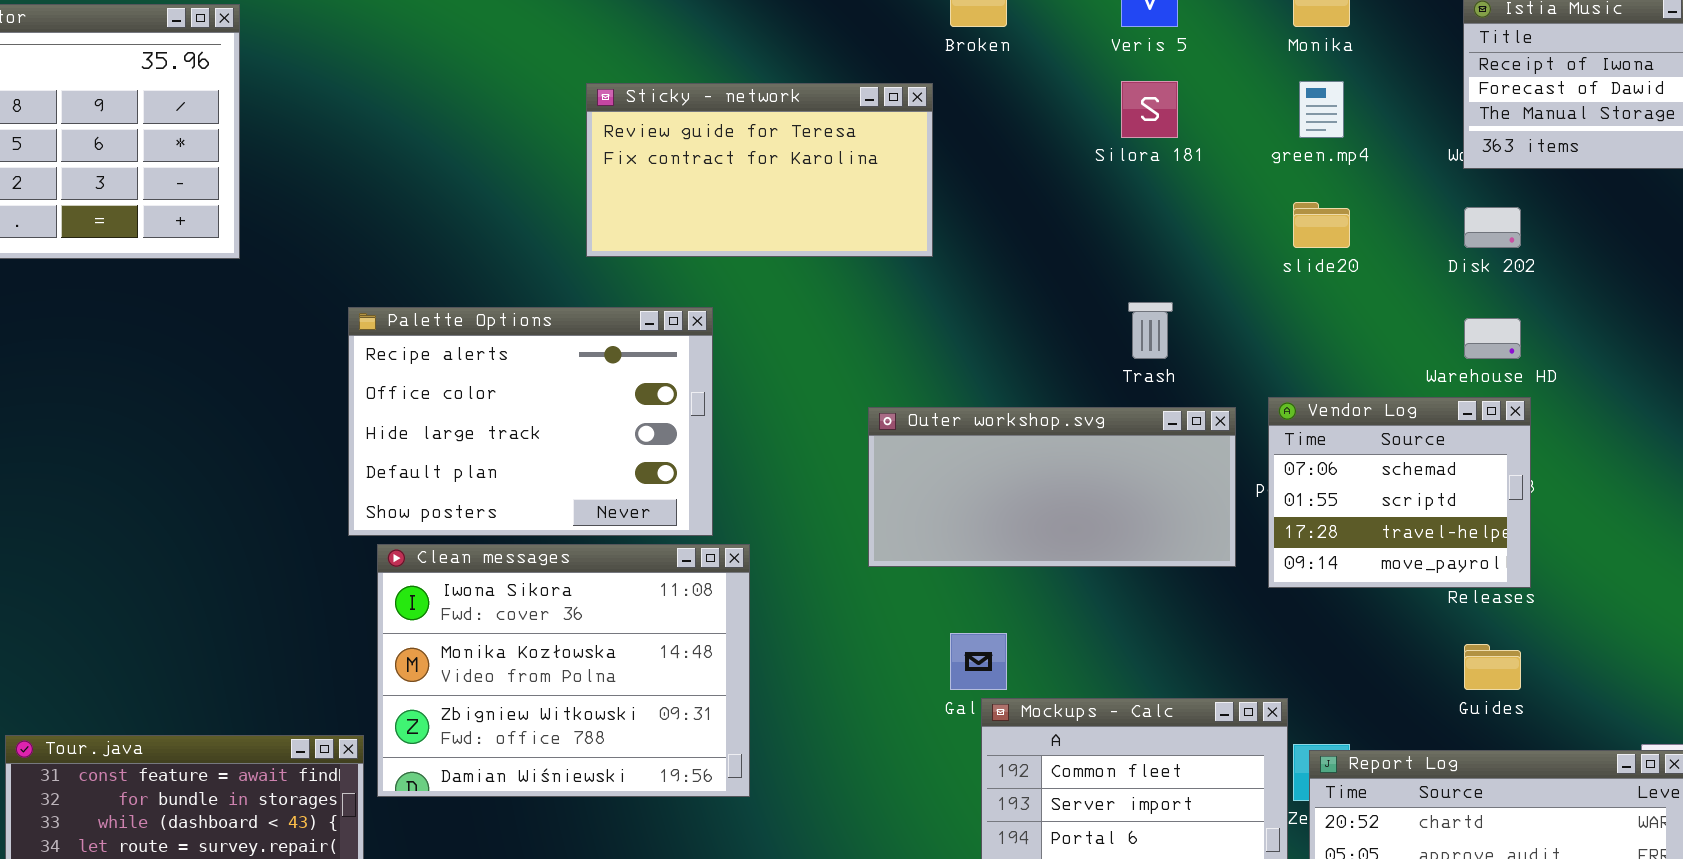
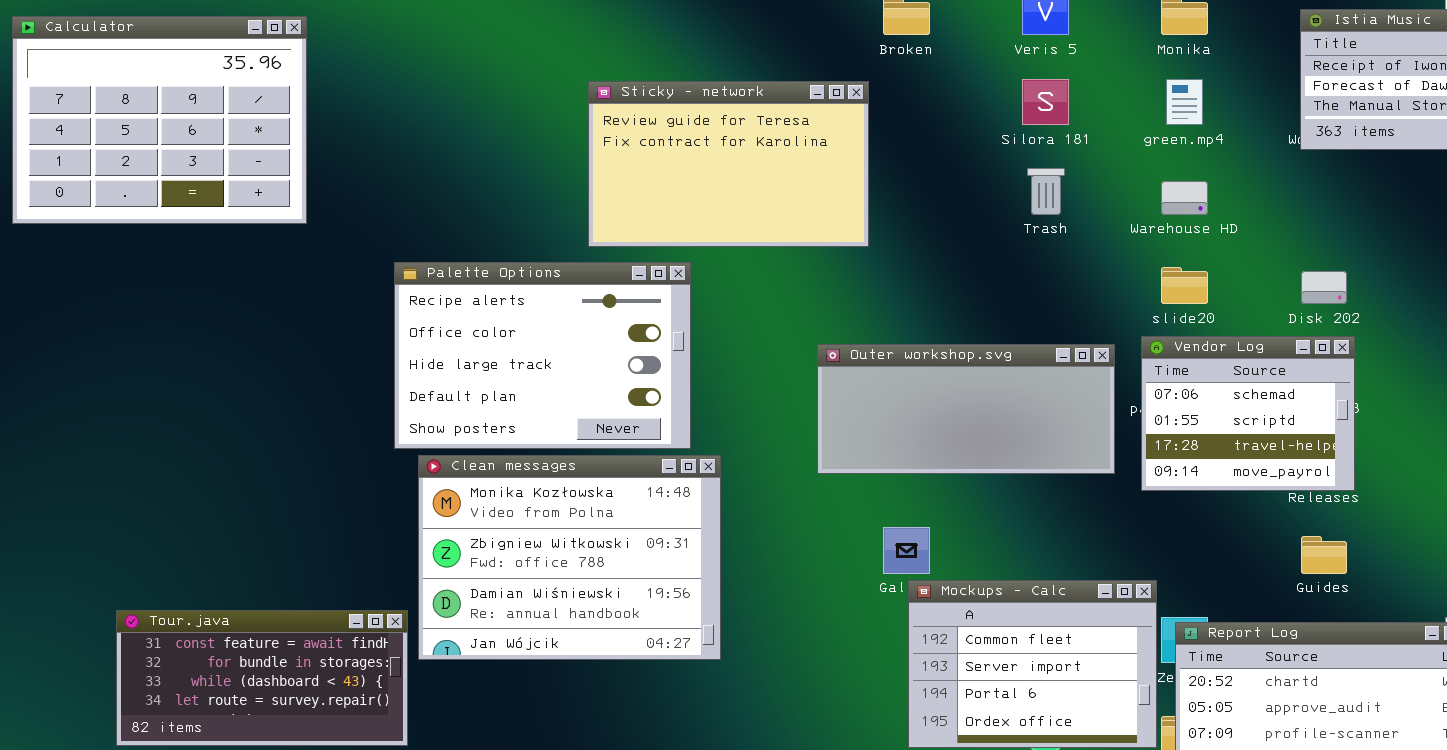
Sticky - network: [586,83,933,257] -> [588,81,869,247], resized
slide20: [1293,202,1350,248] -> [1161,267,1208,304], moved
Disk 202: [1464,207,1521,248] -> [1301,271,1347,304], moved
Trash: [1128,302,1173,359] -> [1027,168,1065,215], moved
Warehouse HD: [1464,318,1521,359] -> [1161,181,1208,215], moved
Clean messages: [377,544,750,797] -> [418,455,721,660], scrolled down 1 row

